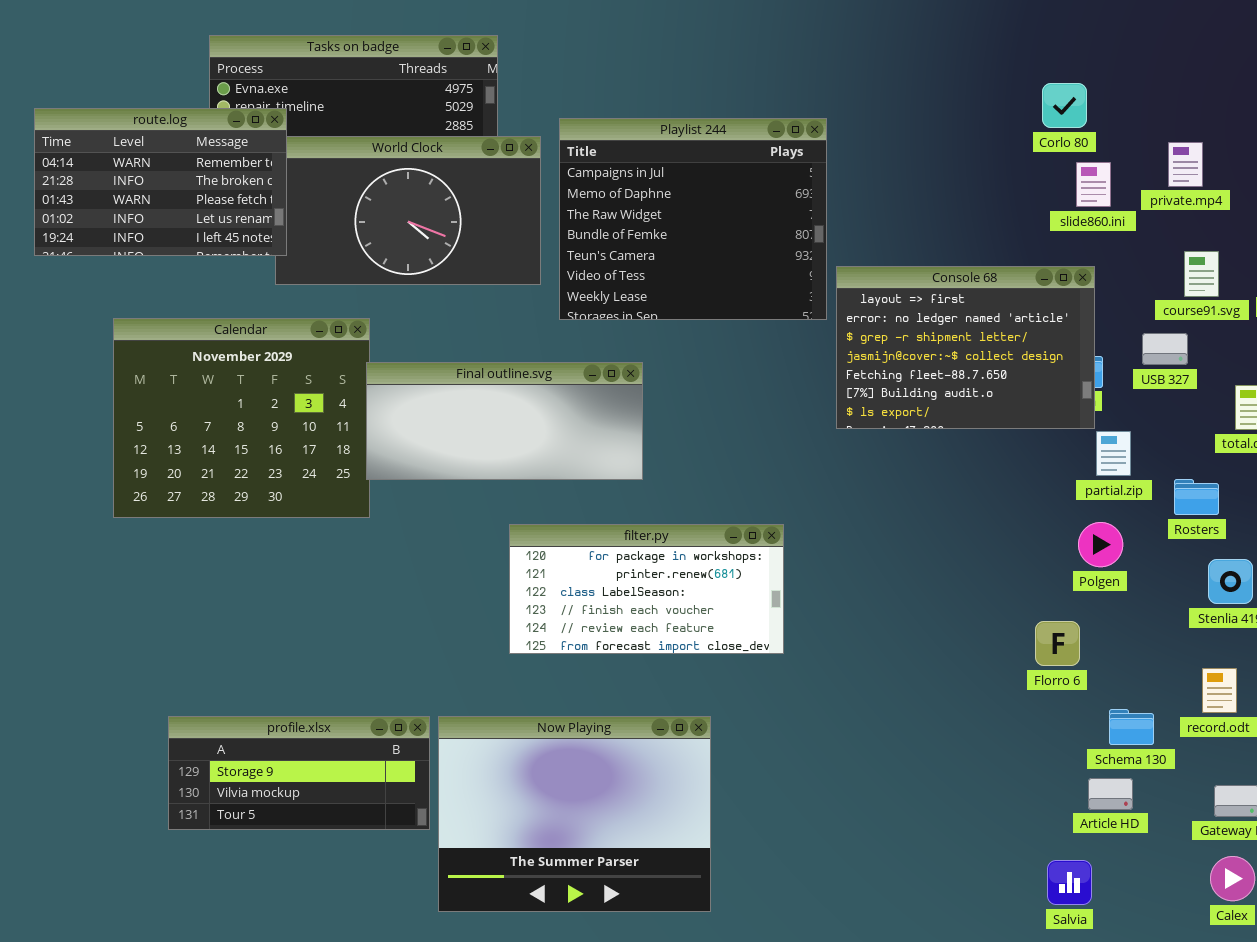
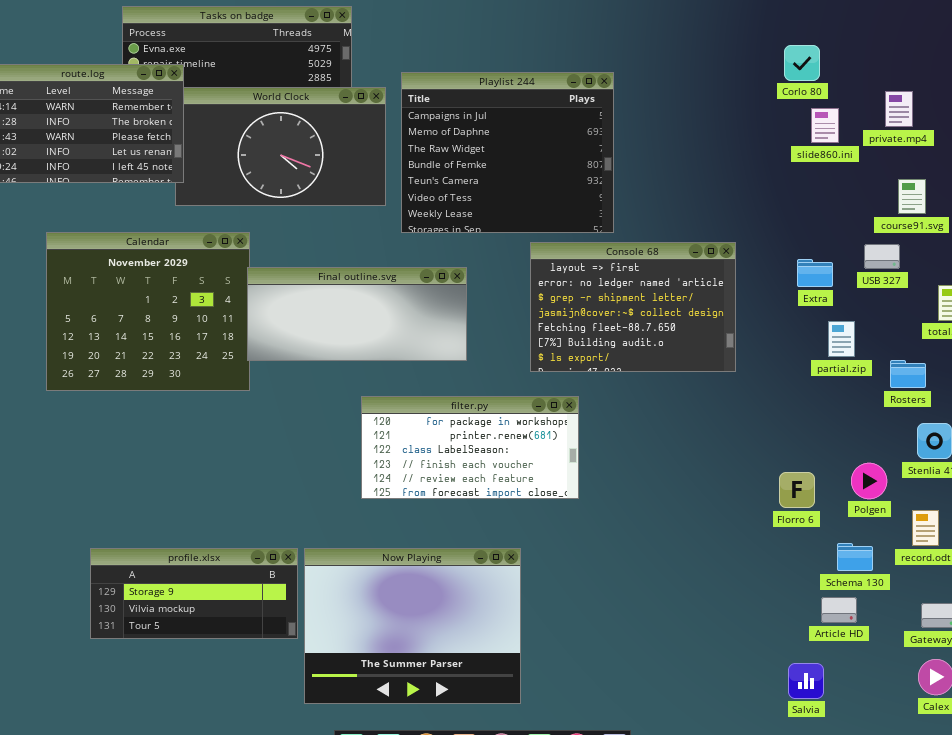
Console 68: [836,266,1095,429] -> [530,242,736,372], moved
Polgen: [1078,522,1123,567] -> [851,463,887,499], moved

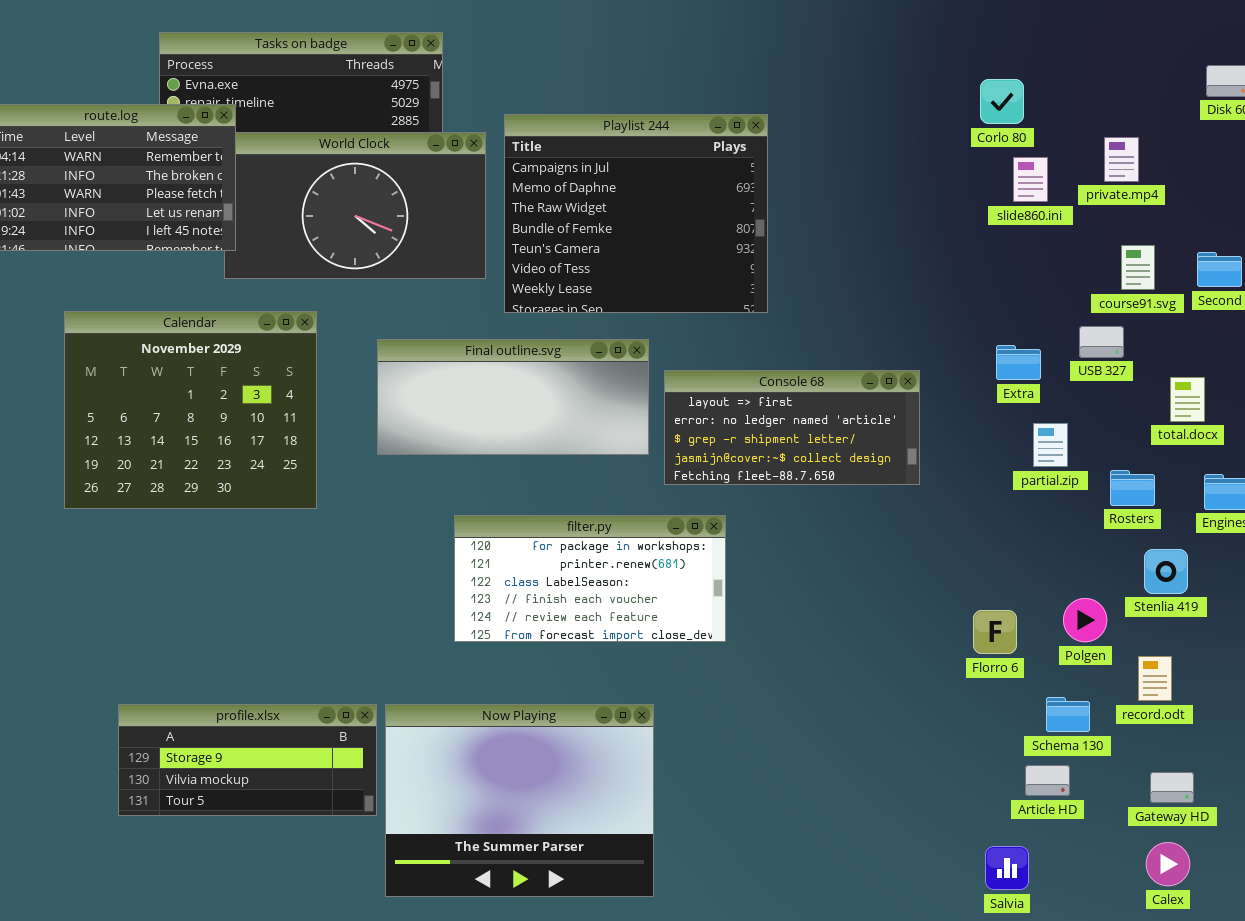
Console 68: [530,242,736,372] -> [664,370,920,485], resized
Final outline.svg: [247,267,467,361] -> [377,339,649,455], moved

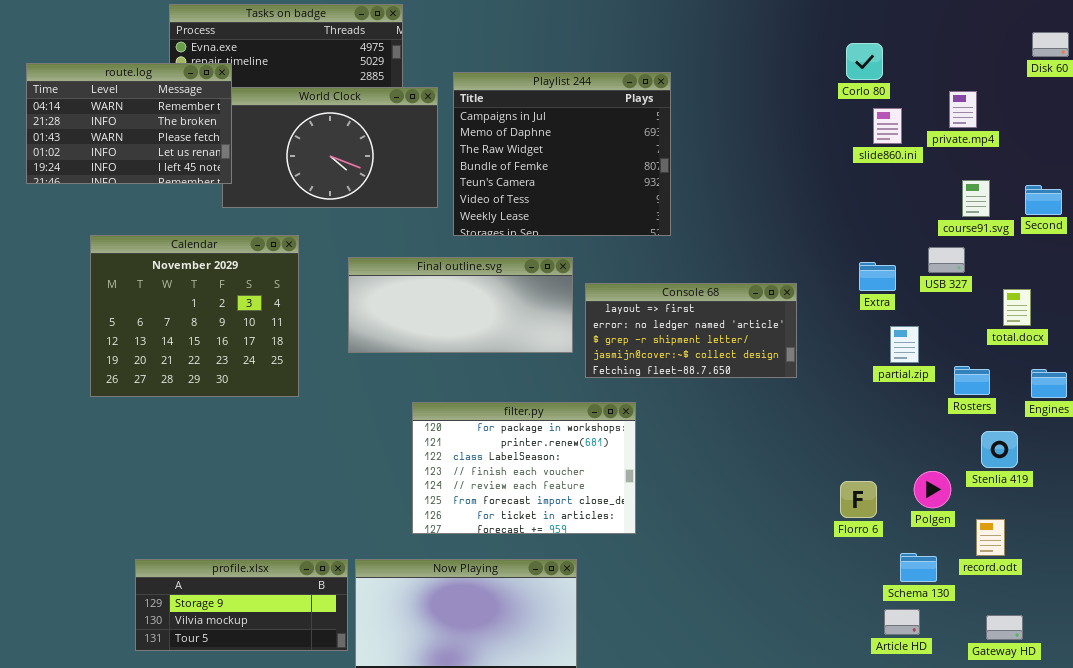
filter.py: [454,515,726,642] -> [412,402,636,534], resized

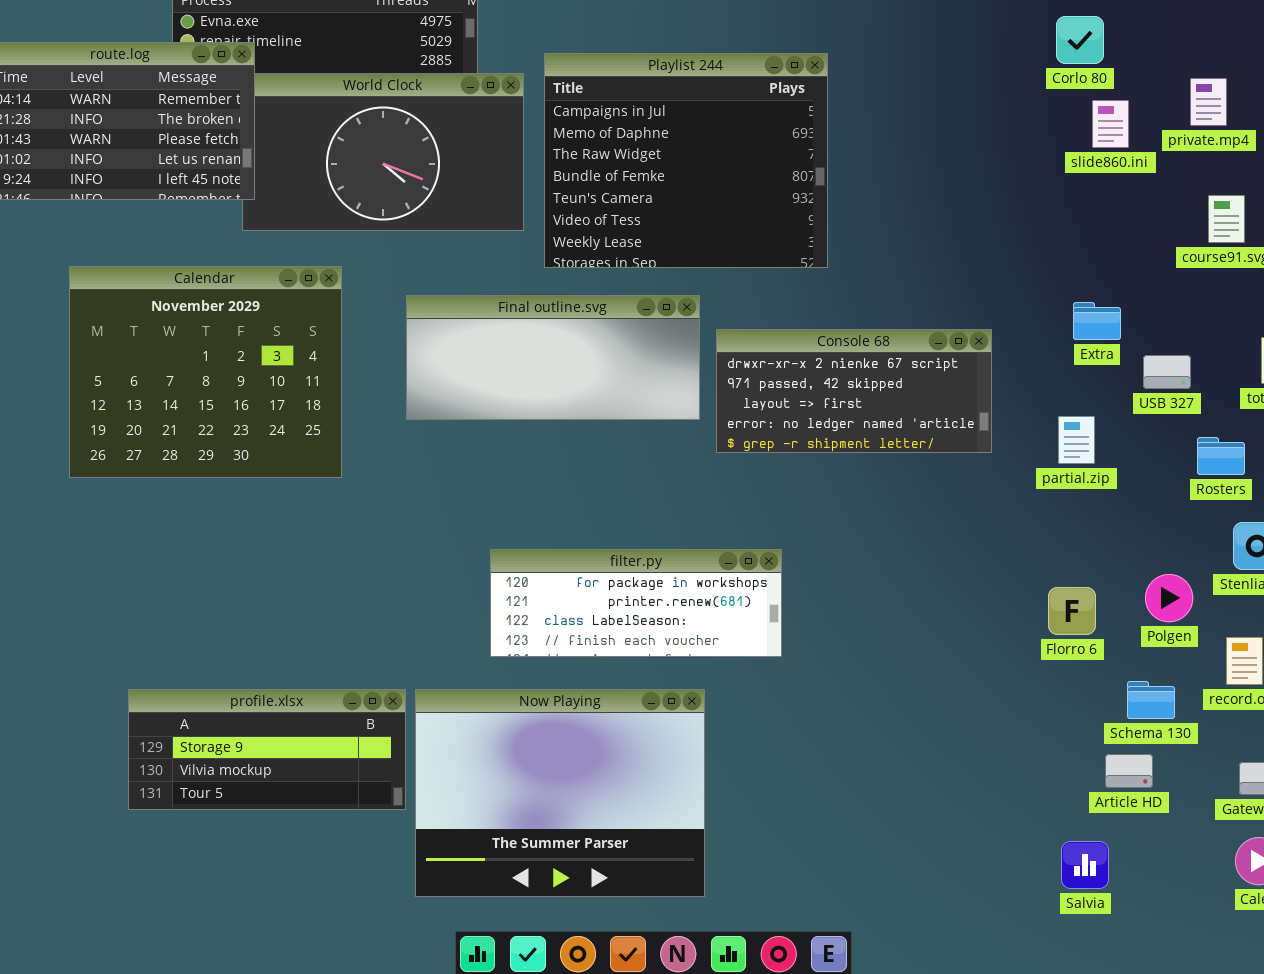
USB 327: [928,247,965,273] -> [1143,355,1191,389], moved
Console 68: [585,283,797,378] -> [716,329,992,453], scrolled up 2 rows
partial.zip: [890,326,919,363] -> [1058,416,1095,464], moved
filter.py: [412,402,636,534] -> [490,549,782,657], resized

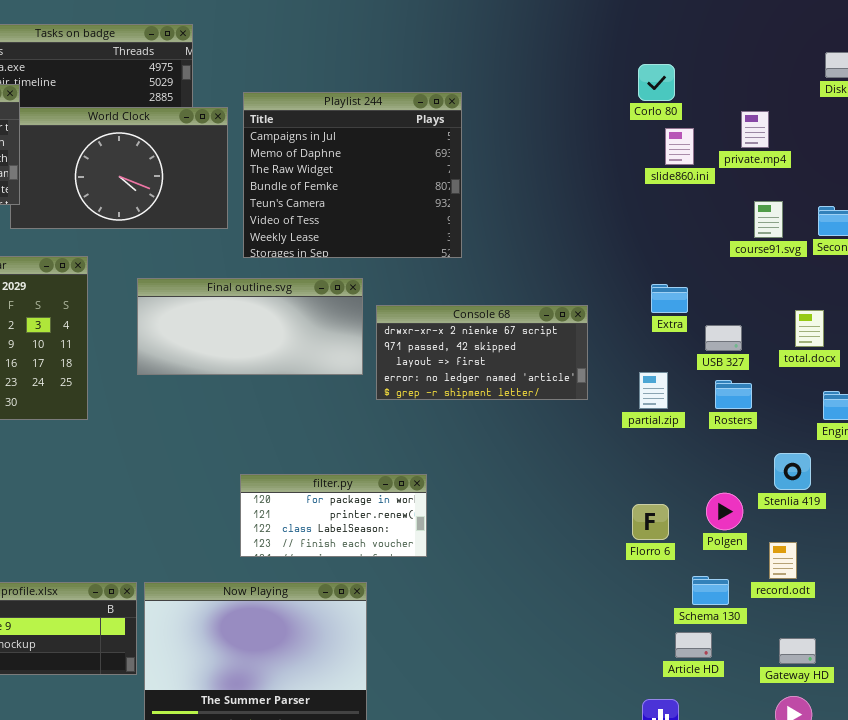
Rosters: [1197,437,1245,475] -> [715,380,752,409], moved
filter.py: [490,549,782,657] -> [240,474,427,557], resized

